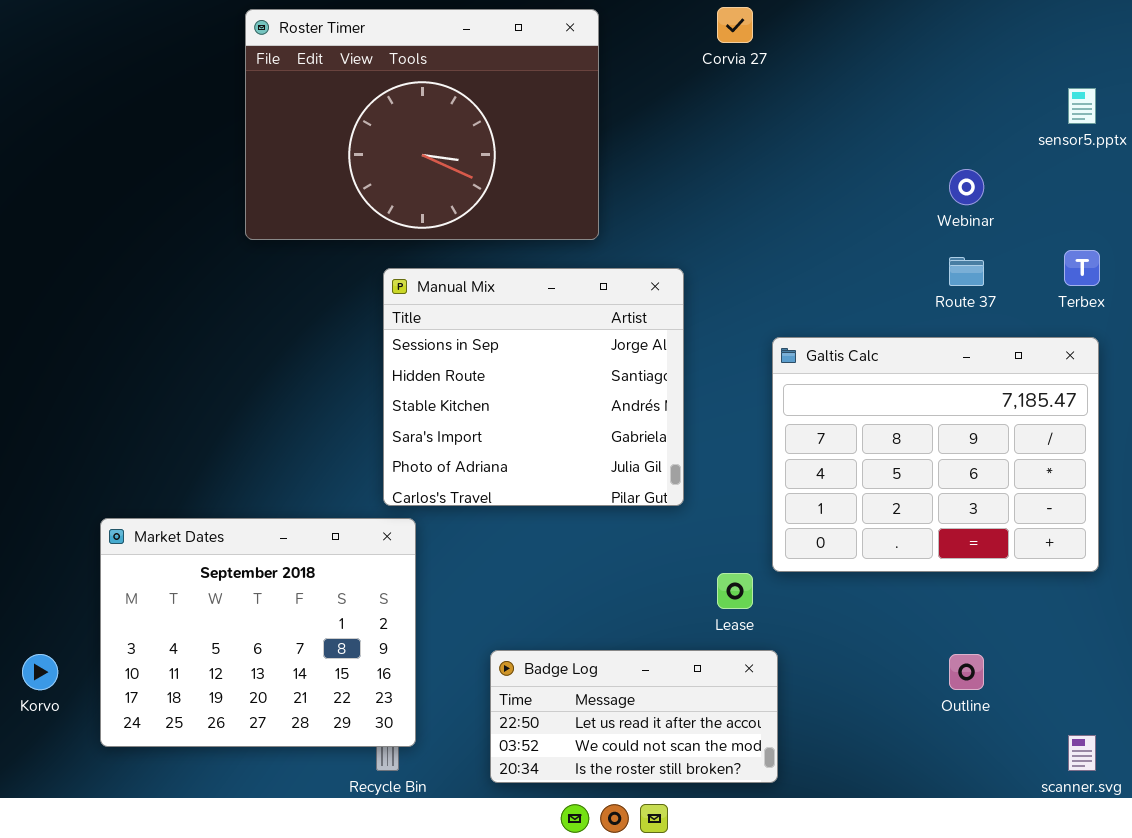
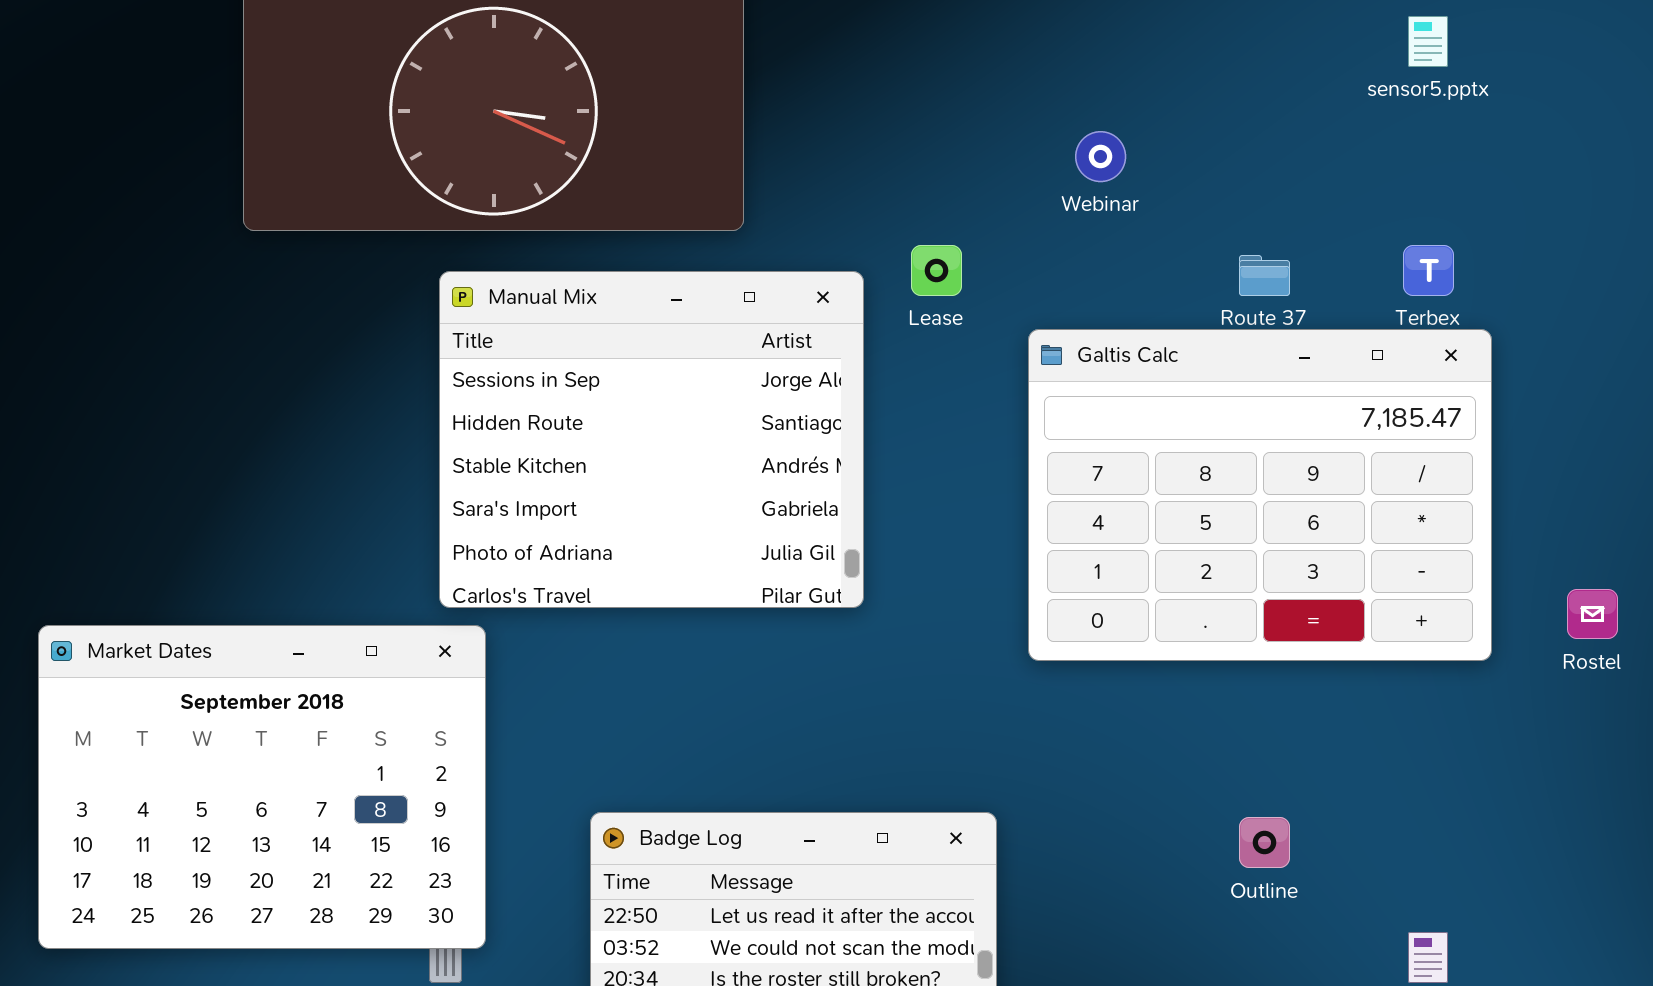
Webinar: [949,169,984,205] -> [1075,131,1126,182], moved
Galtis Calc: [772,337,1099,572] -> [1028,329,1492,661], moved
Lease: [717,573,753,609] -> [911,245,962,296], moved

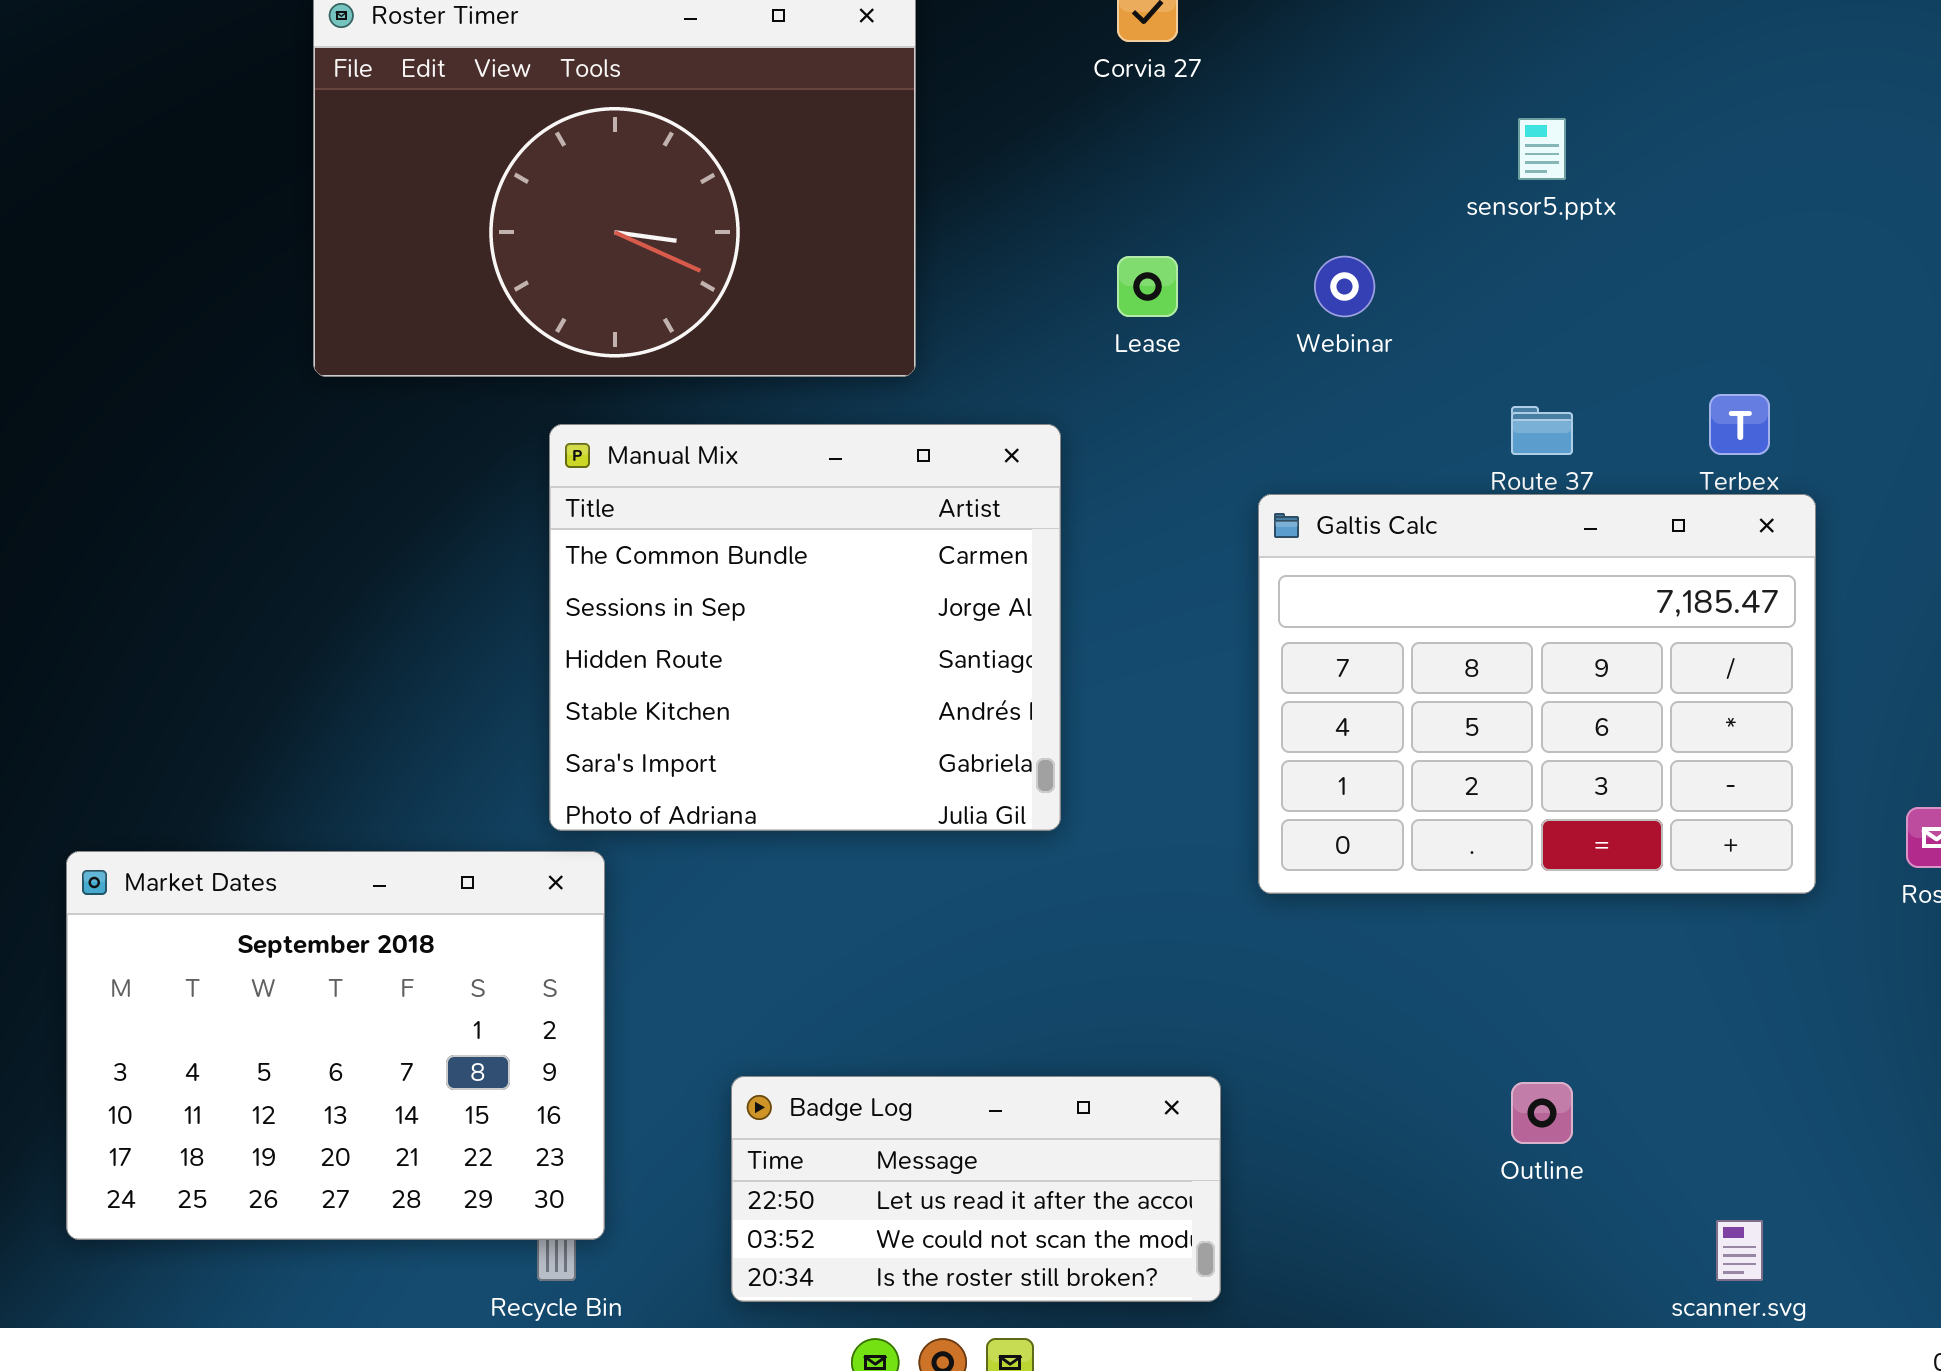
sensor5.pptx: [1408,16,1448,67] -> [1518,118,1566,180], moved
Lease: [911,245,962,296] -> [1117,256,1178,317], moved
Manual Mix: [439,271,864,608] -> [549,424,1061,831], scrolled up 1 row

